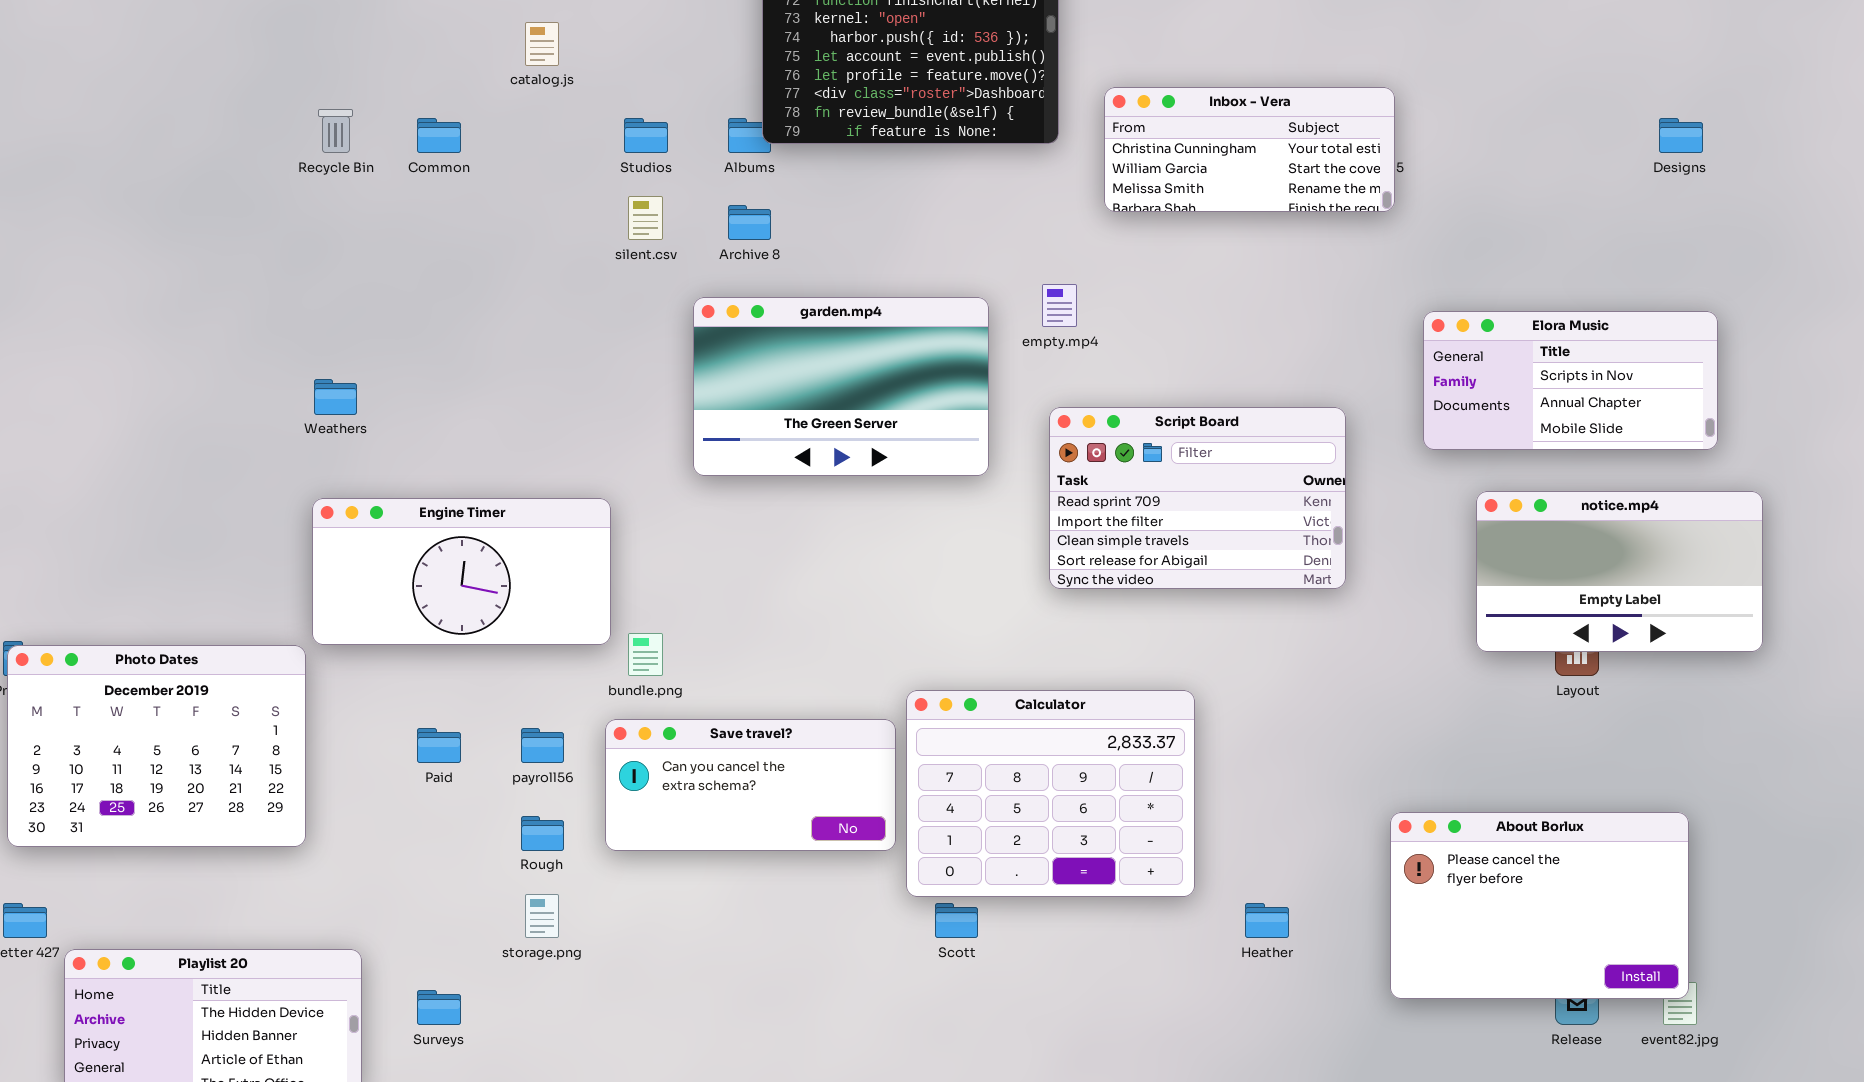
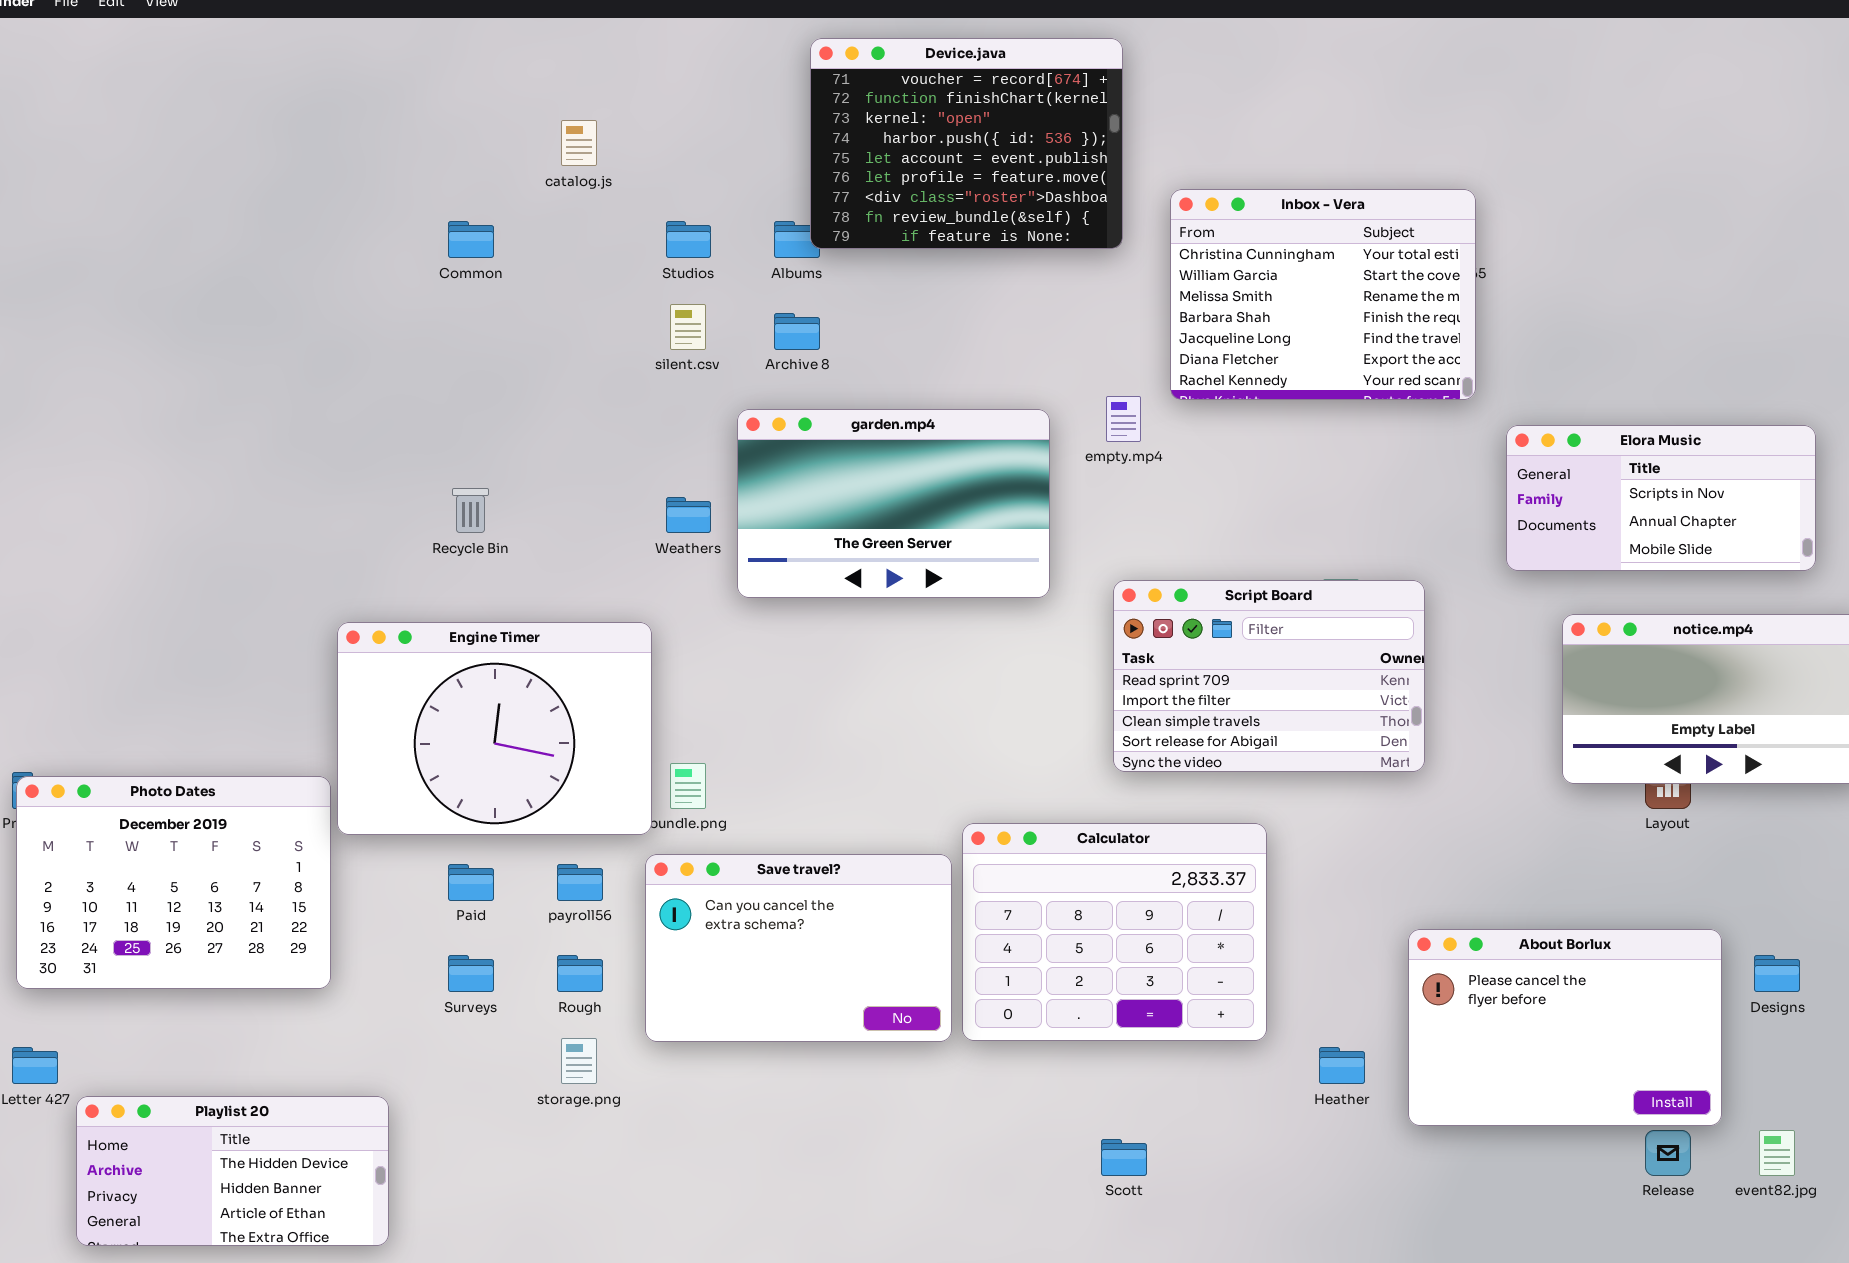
Inbox - Vera: [1104,87,1395,212] -> [1170,189,1476,400], resized
Recycle Bin: [318,109,353,153] -> [452,488,489,533], moved
Designs: [1659,118,1703,153] -> [1754,955,1800,992], moved
Weathers: [314,379,357,415] -> [666,497,711,533], moved
Script Board: [1049,407,1346,589] -> [1113,580,1425,772], moved
Engine Timer: [312,498,611,645] -> [337,622,652,835], resized
Save travel?: [605,719,896,851] -> [645,854,952,1042], resized
About Borlux: [1390,812,1689,999] -> [1408,929,1722,1126], moved
Scott: [935,903,978,938] -> [1101,1139,1147,1176], moved
Surveys: [417,990,461,1025] -> [448,955,494,992], moved

